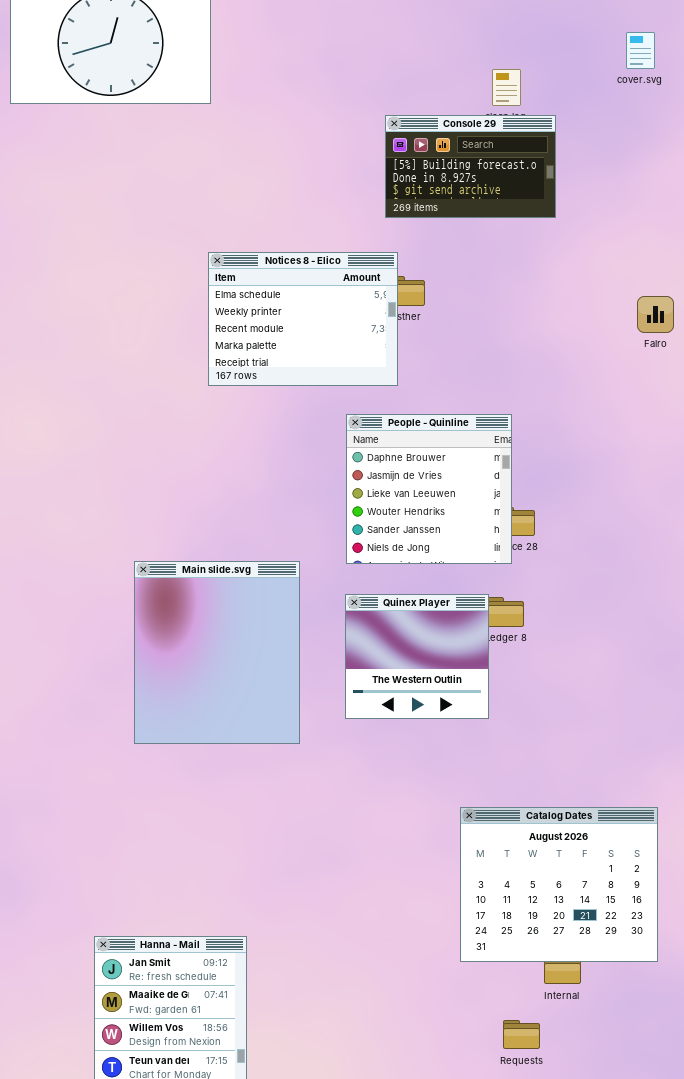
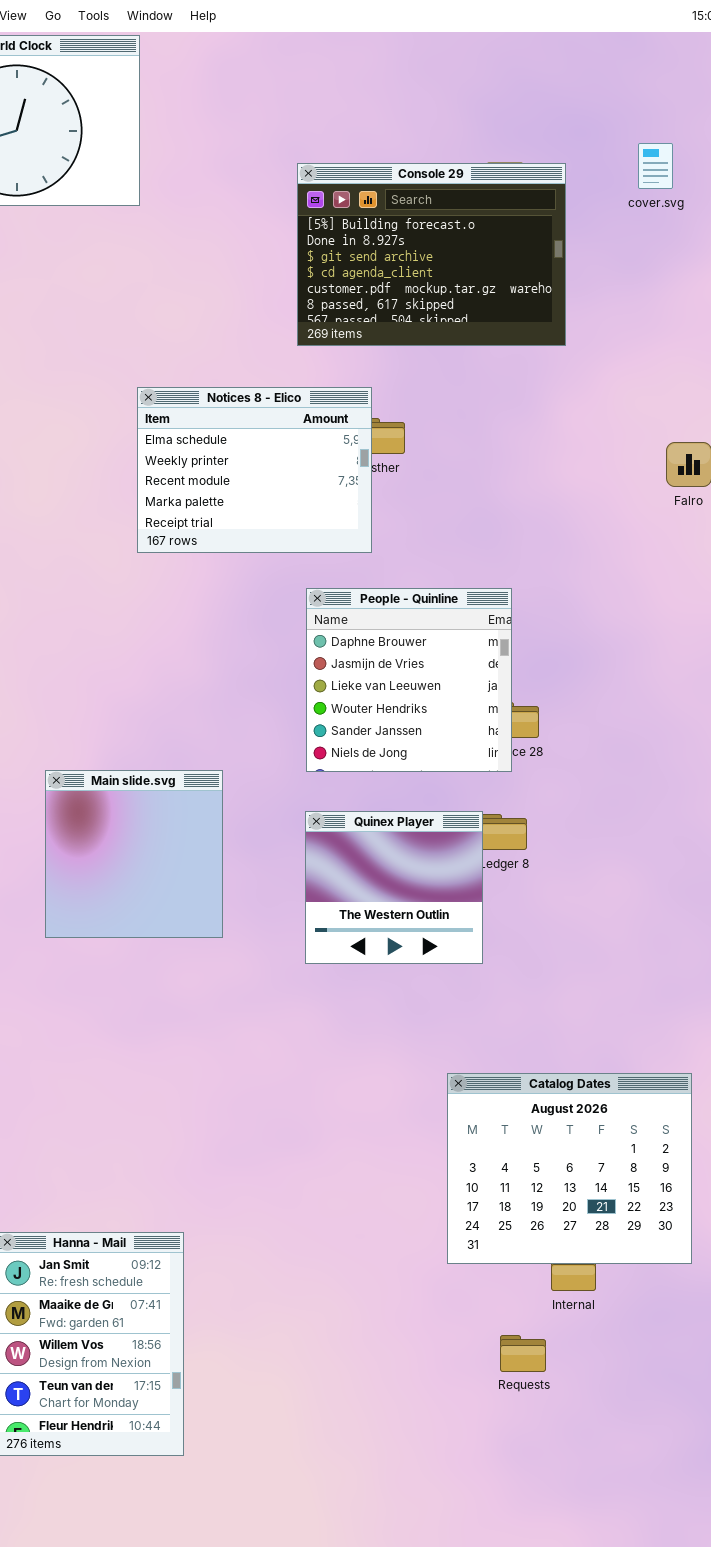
cover.svg: [626,32,655,69] -> [638,143,673,189], moved
Console 29: [385,115,556,218] -> [297,163,566,346], resized
Main slide.svg: [134,561,300,744] -> [45,770,223,938], resized

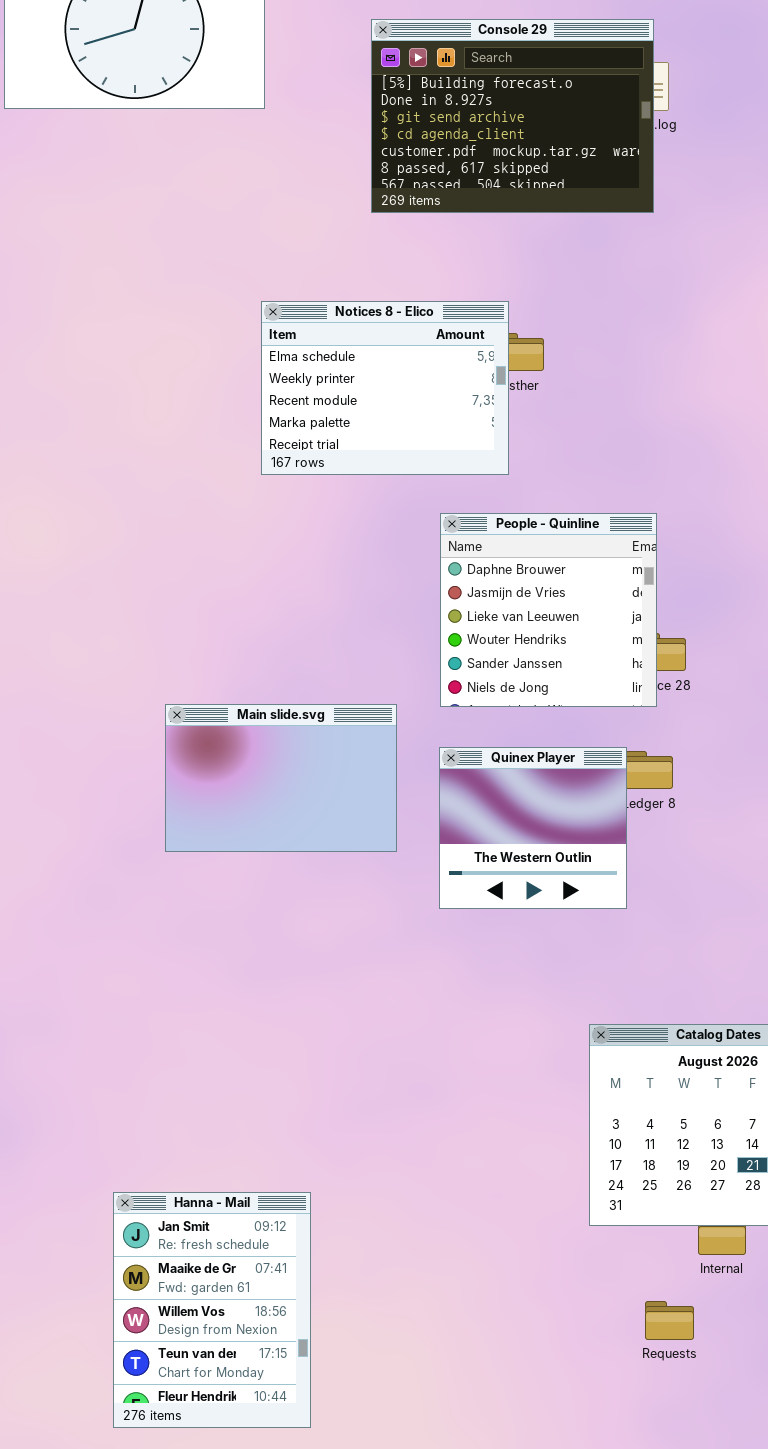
Console 29: [297,163,566,346] -> [371,19,654,213], moved
Main slide.svg: [45,770,223,938] -> [165,704,397,852], resized

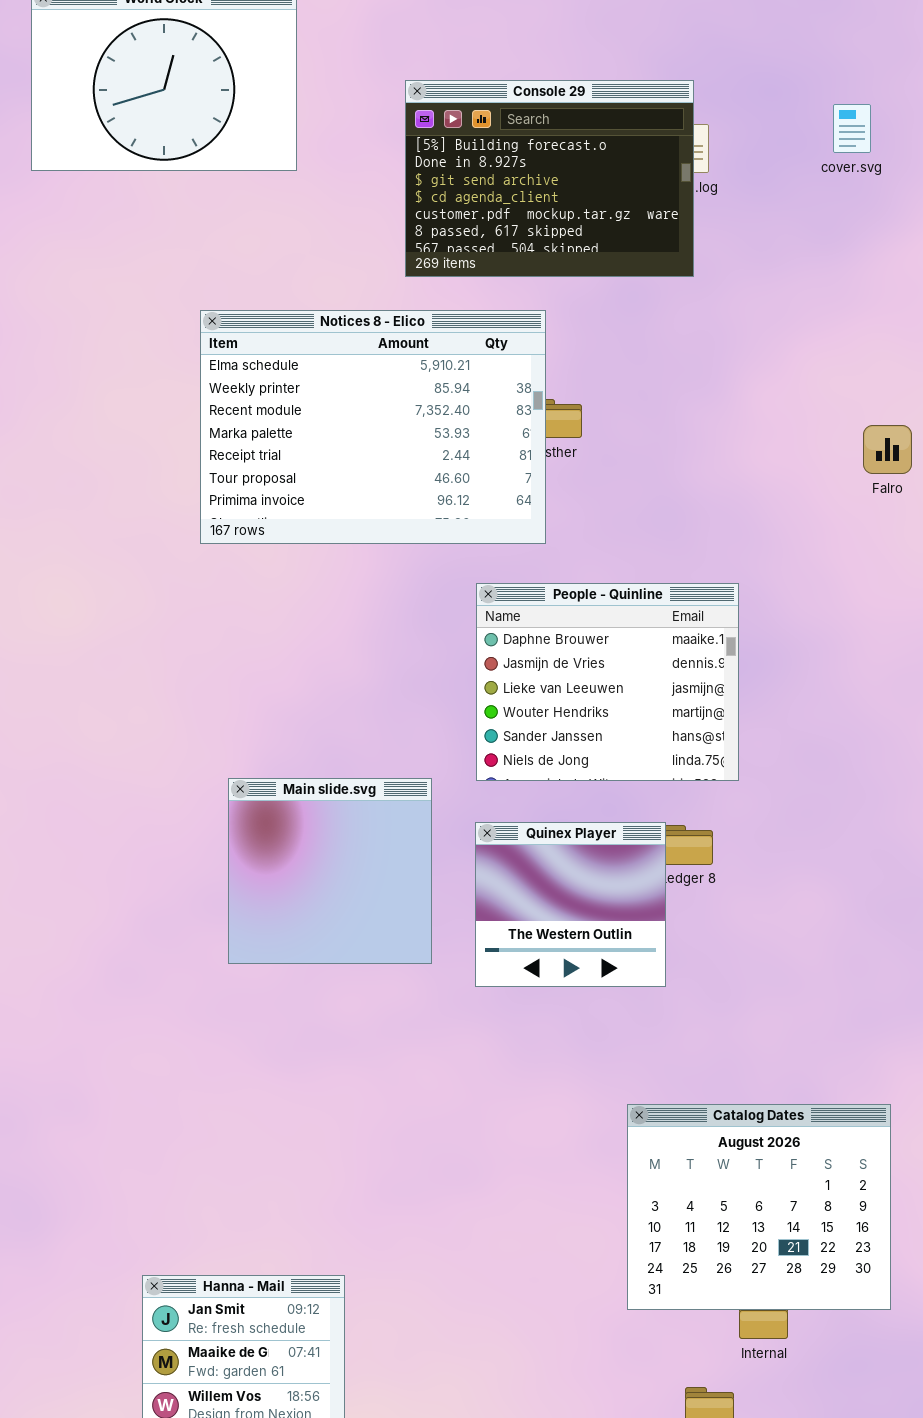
Notices 8 - Elico: [261,301,509,475] -> [200,310,546,544], resized
People - Quinline: [440,513,657,707] -> [476,583,739,781], resized
Main slide.svg: [165,704,397,852] -> [228,778,432,964], resized

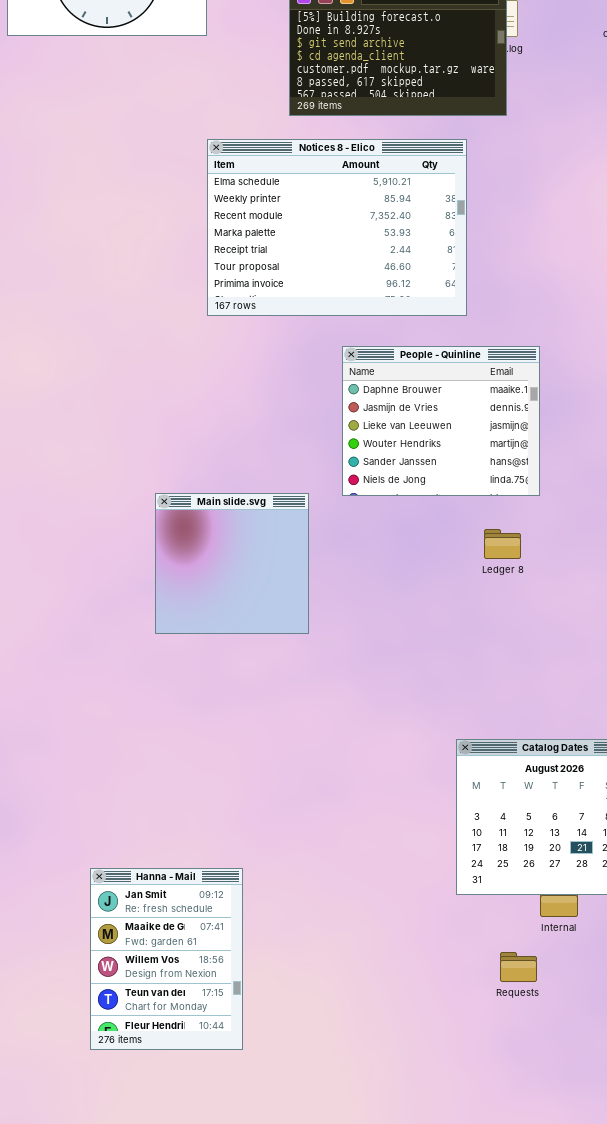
Notices 8 - Elico: [200,310,546,544] -> [207,139,467,316], moved
Quinex Player: [475,822,666,987] -> none, closed

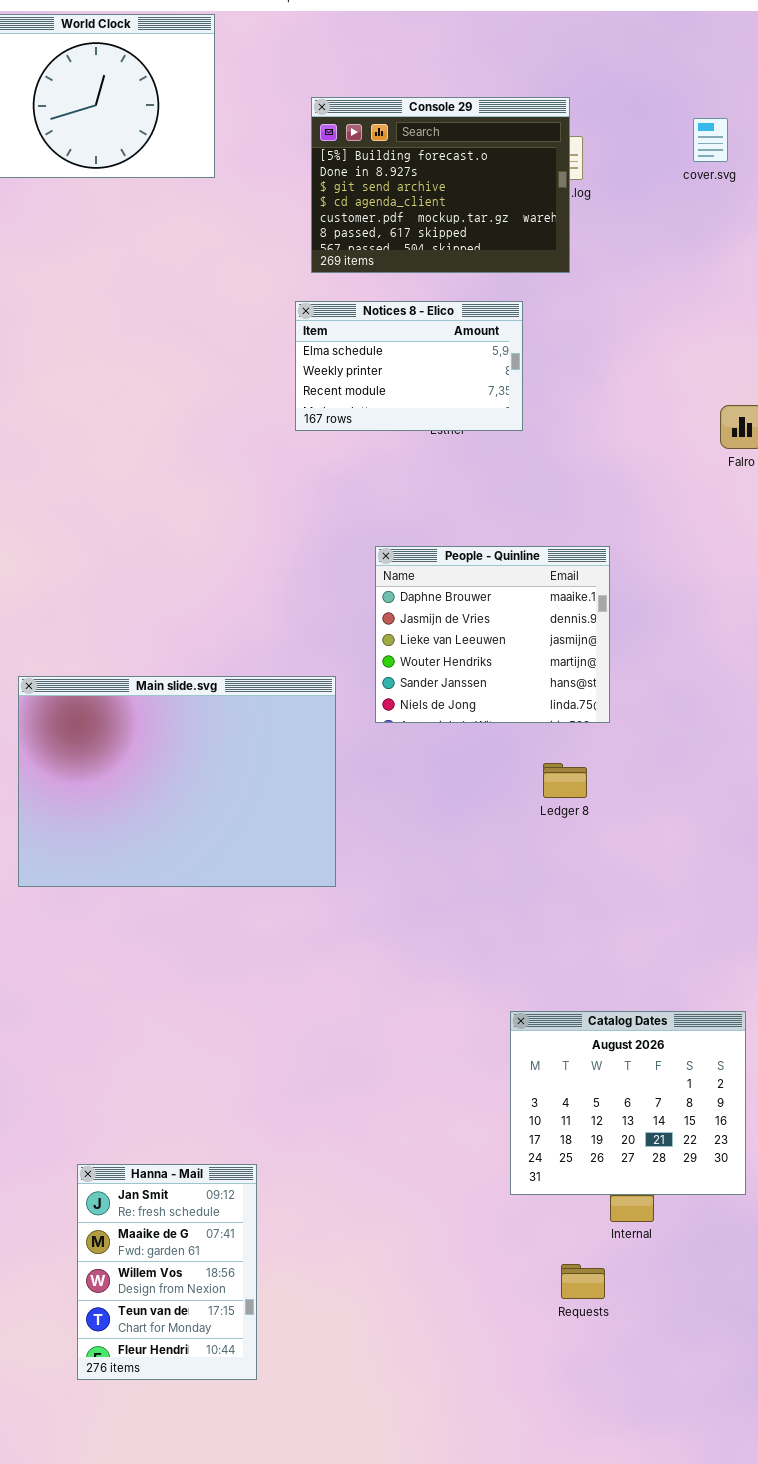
Notices 8 - Elico: [207,139,467,316] -> [295,301,523,431], resized
Main slide.svg: [155,493,309,634] -> [18,676,336,887], resized

